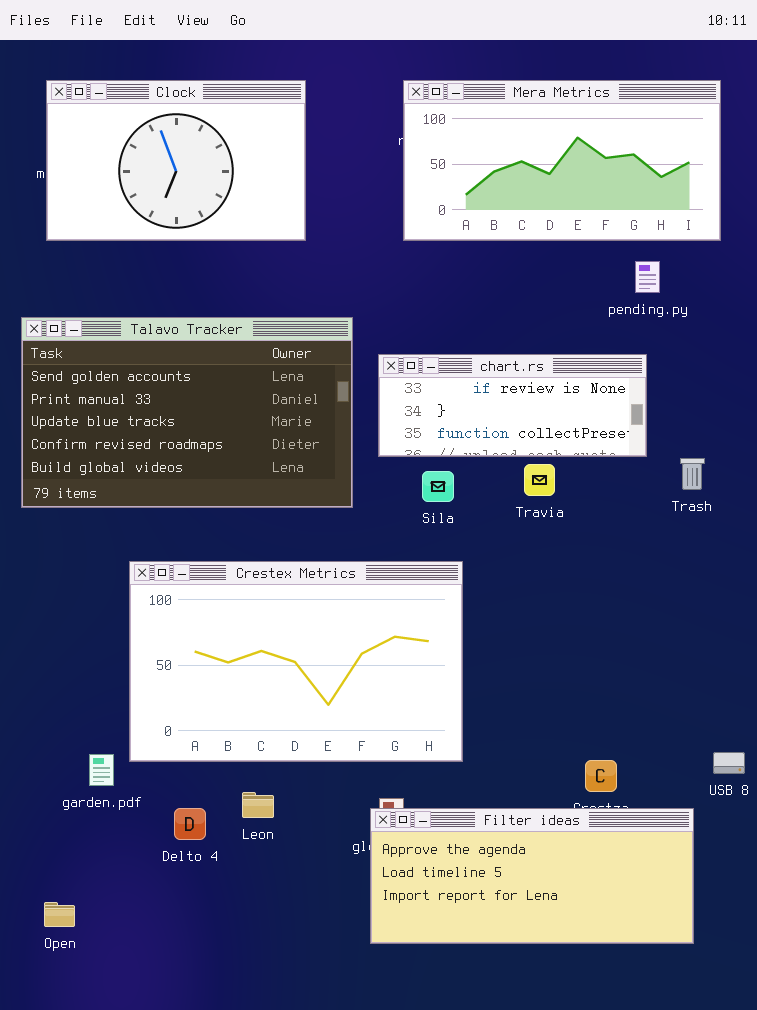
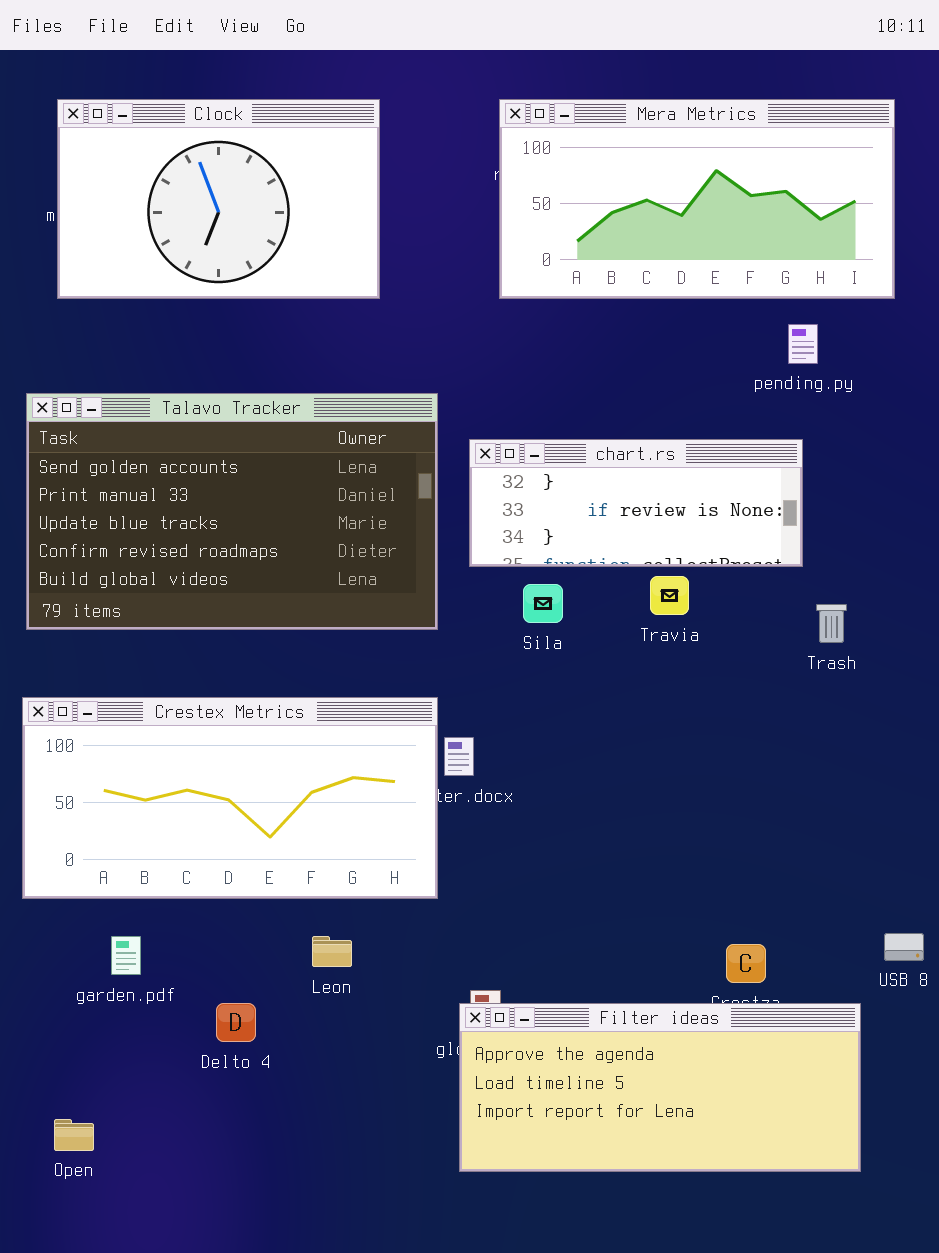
chart.rs: [378,354,647,457] -> [469,439,803,567], scrolled up 1 row
Trash: [680,458,705,490] -> [816,604,847,643], moved
Crestex Metrics: [129,561,463,762] -> [22,697,438,899], moved, resized
Leon: [242,792,274,818] -> [312,936,352,967], moved

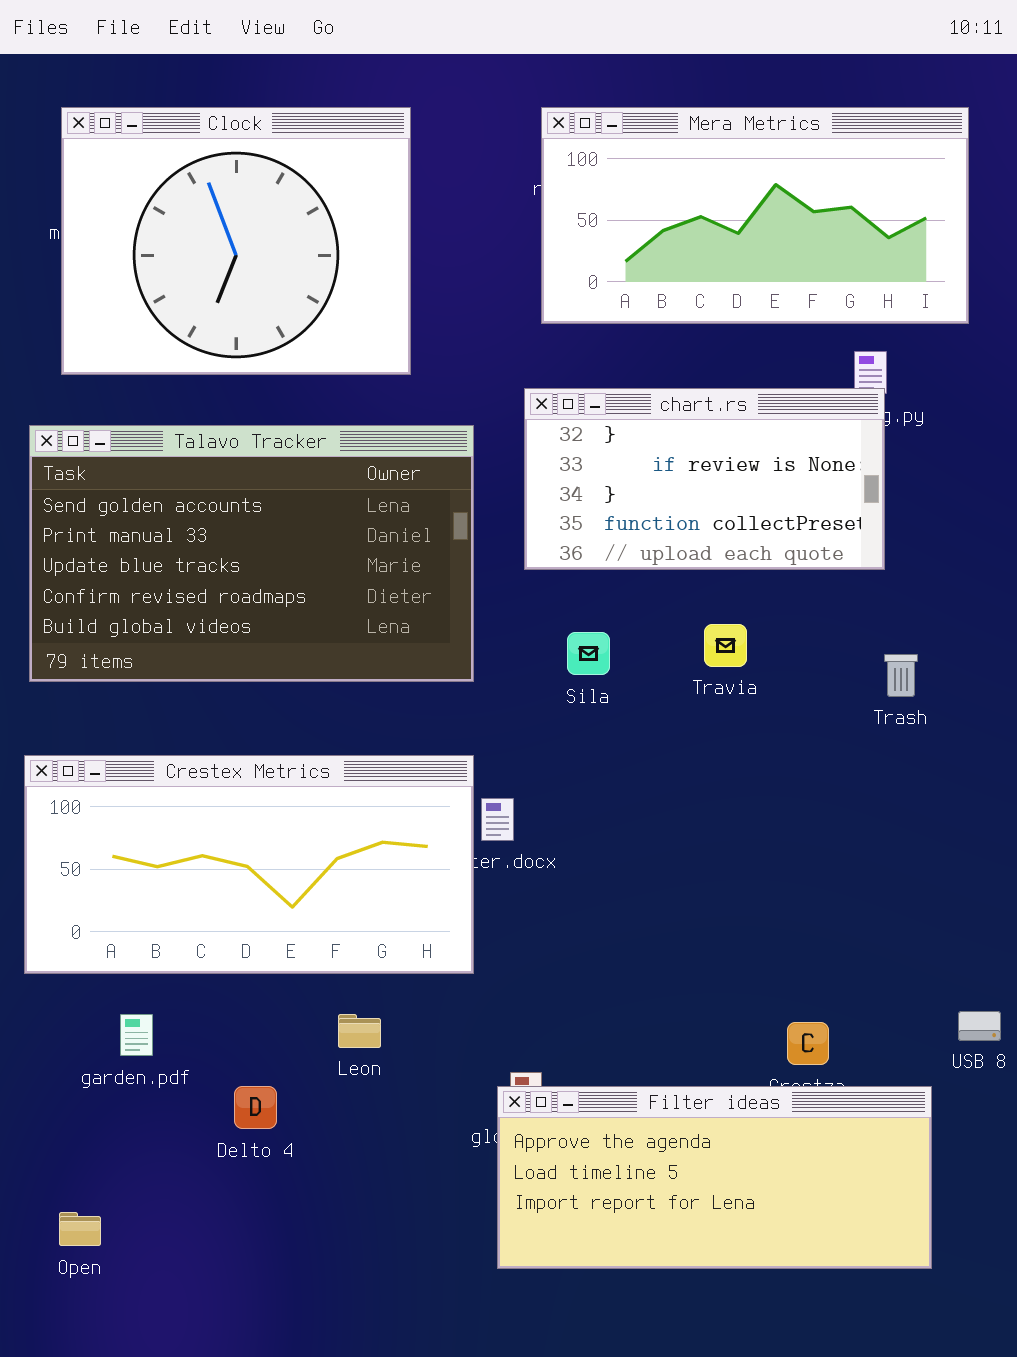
Clock: [57,99,380,299] -> [61,107,411,375], resized
chart.rs: [469,439,803,567] -> [524,388,885,570], moved, resized

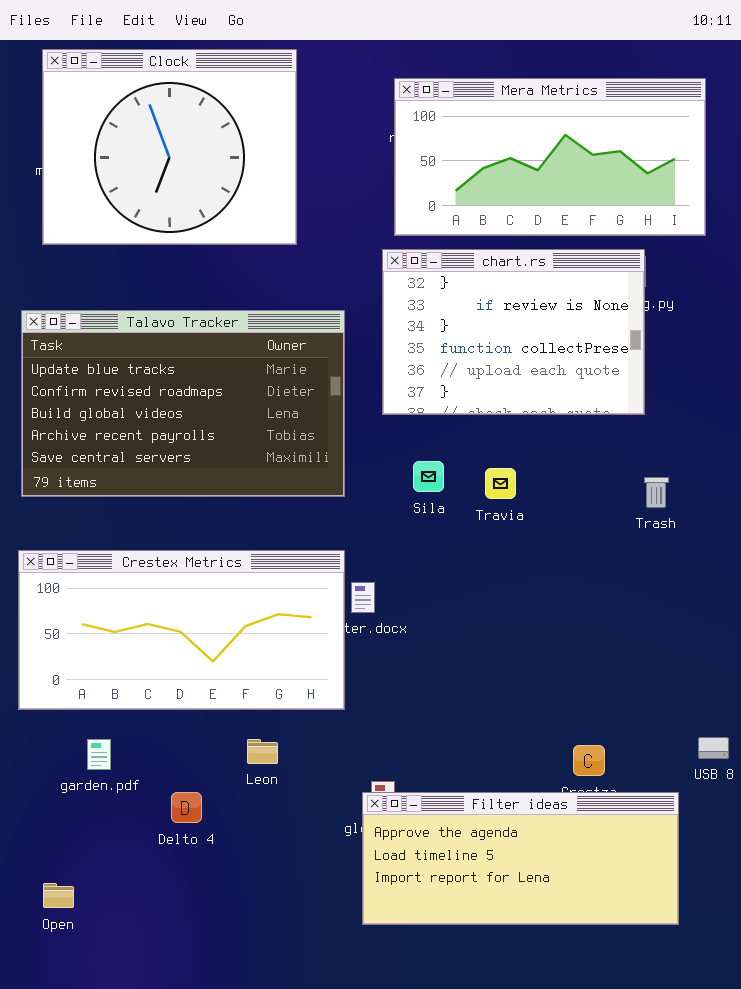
Clock: [61,107,411,375] -> [42,49,297,245], moved
chart.rs: [524,388,885,570] -> [382,249,645,415], resized
Talavo Tracker: [29,425,474,682] -> [21,310,345,497], scrolled down 2 rows
Travia: [704,624,747,667] -> [485,468,516,499], moved

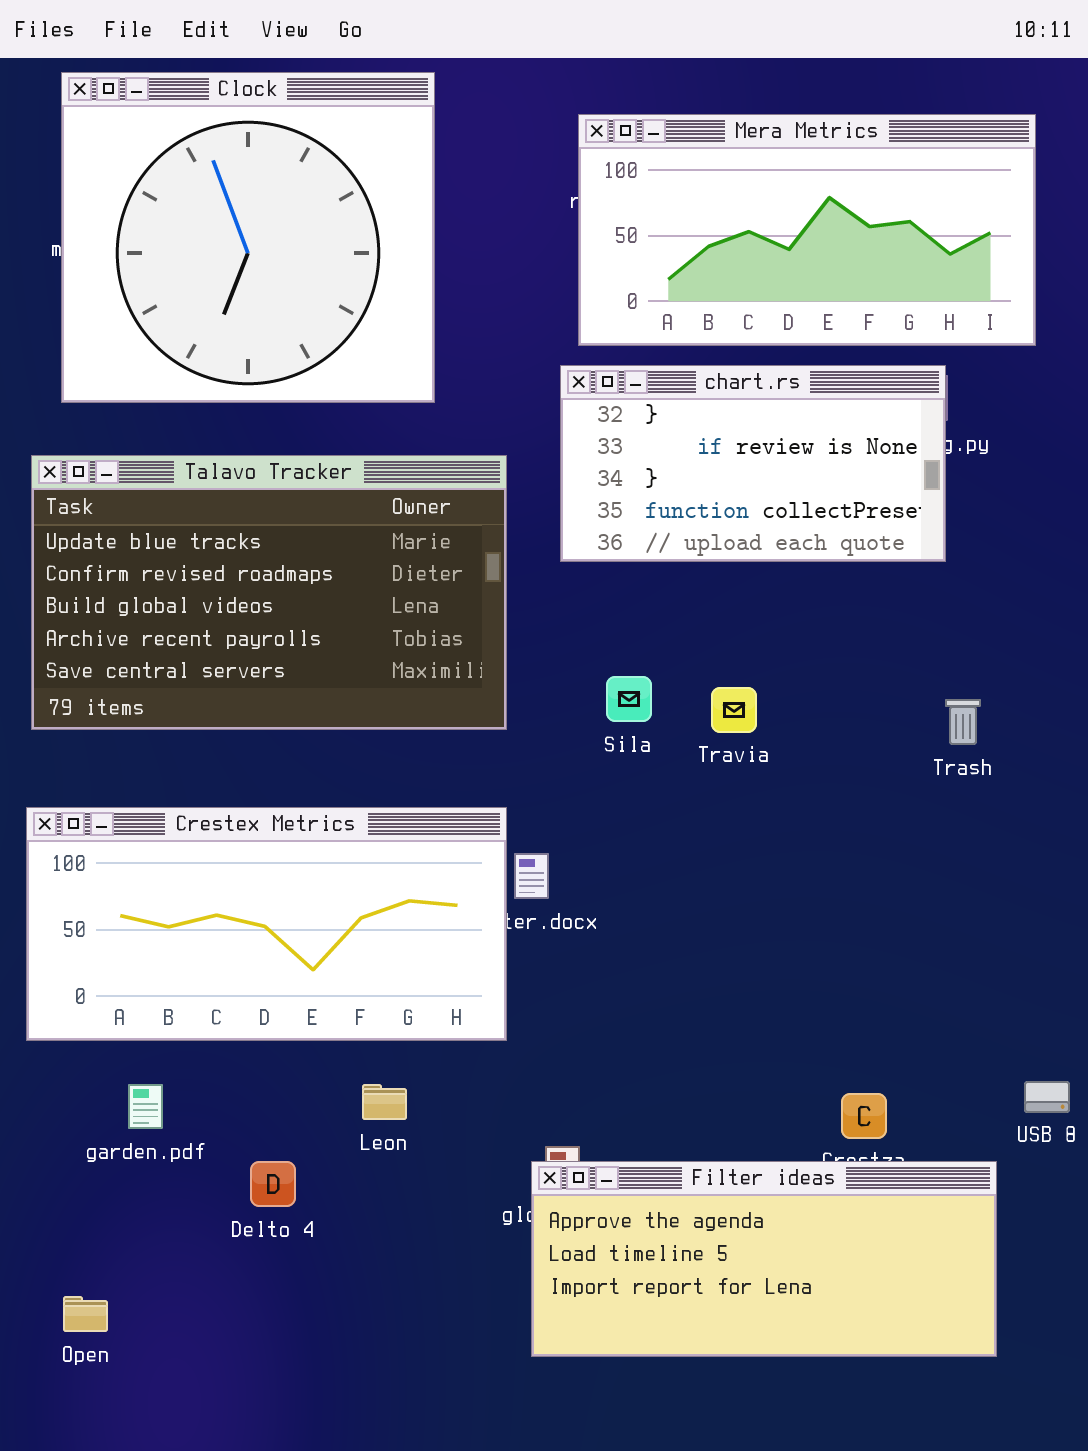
Clock: [42,49,297,245] -> [61,72,435,403], resized
chart.rs: [382,249,645,415] -> [560,365,946,562], resized

